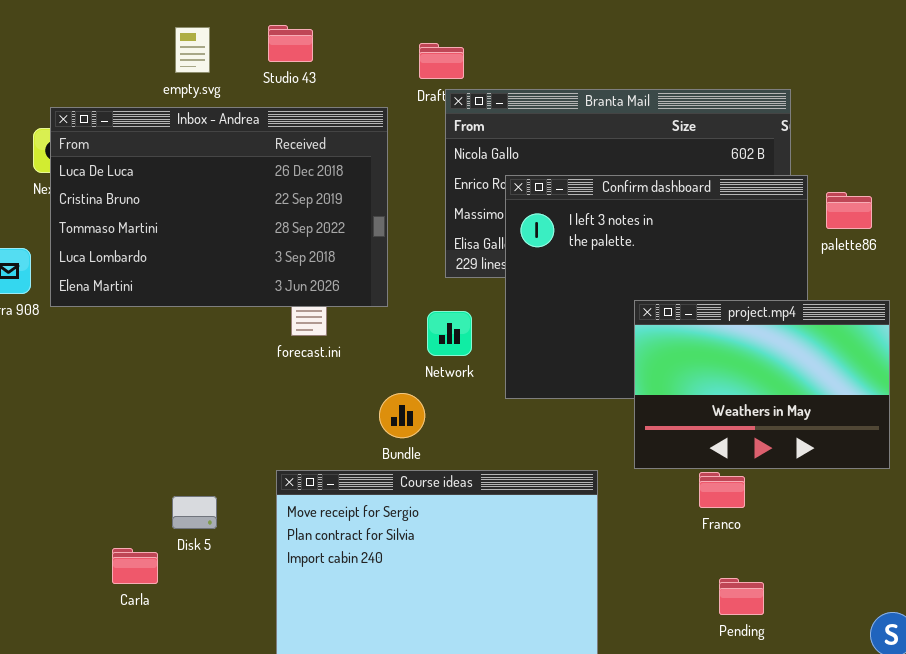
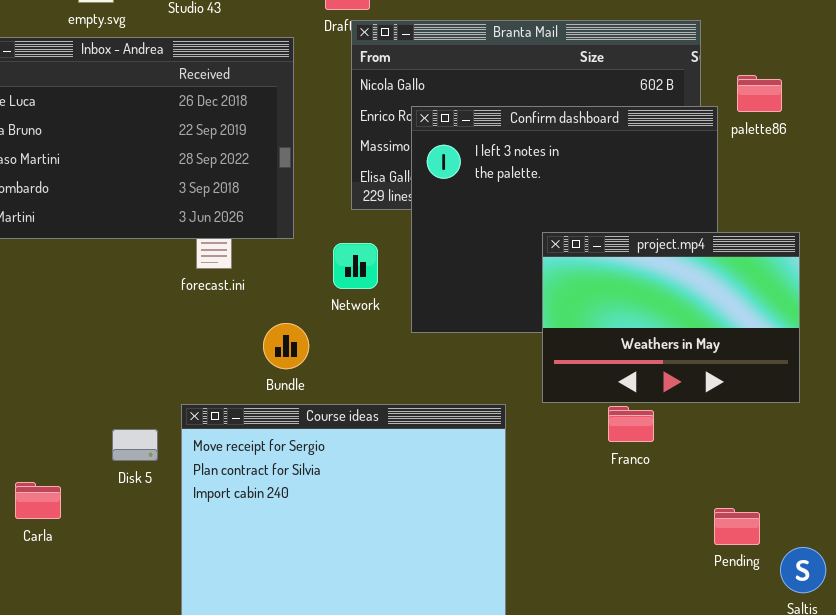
palette86: [826,192,872,229] -> [737,75,782,112], moved
Bundle: [379,393,425,438] -> [263,323,309,369], moved
Disk 5: [172,496,217,529] -> [112,429,158,461], moved
Pending: [719,578,764,615] -> [714,508,760,545], moved

